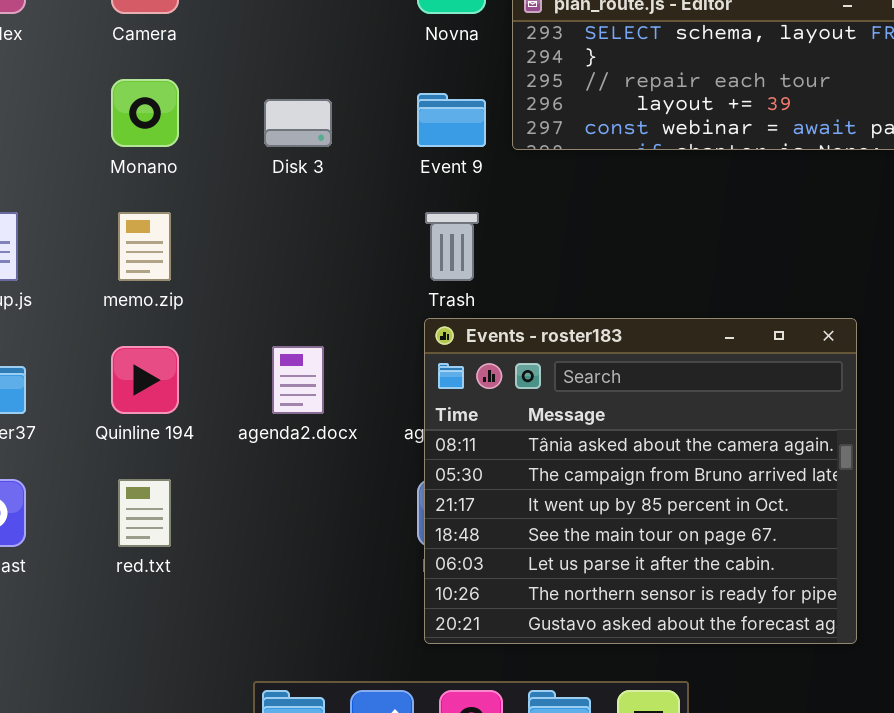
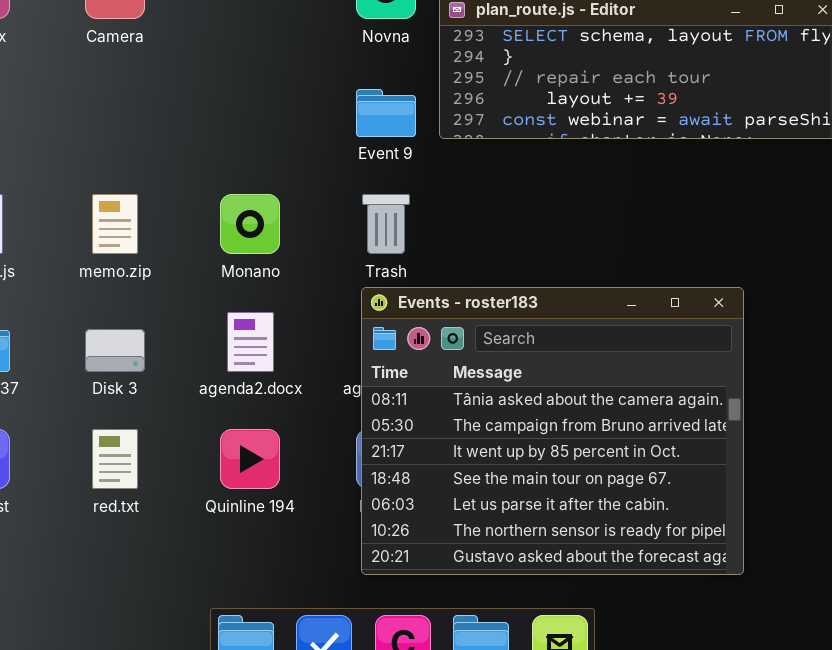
Monano: [111,79,179,147] -> [220,194,280,254], moved
Disk 3: [264,99,332,147] -> [85,329,145,372], moved
Quinline 194: [111,346,179,414] -> [220,429,280,489], moved

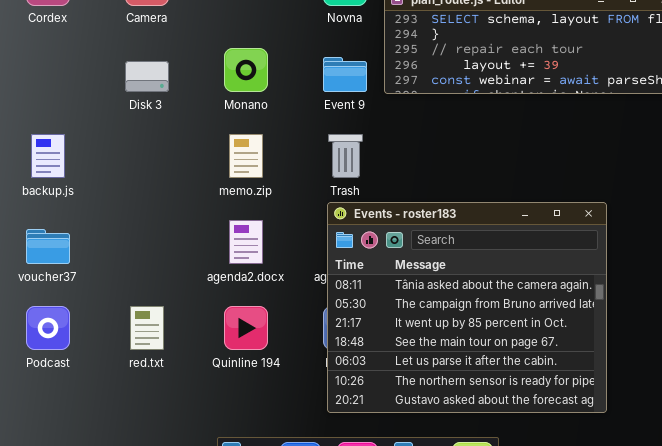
memo.zip: [92,194,138,254] -> [229,134,263,178], moved
Monano: [220,194,280,254] -> [224,48,268,92], moved
Disk 3: [85,329,145,372] -> [125,61,169,92], moved

